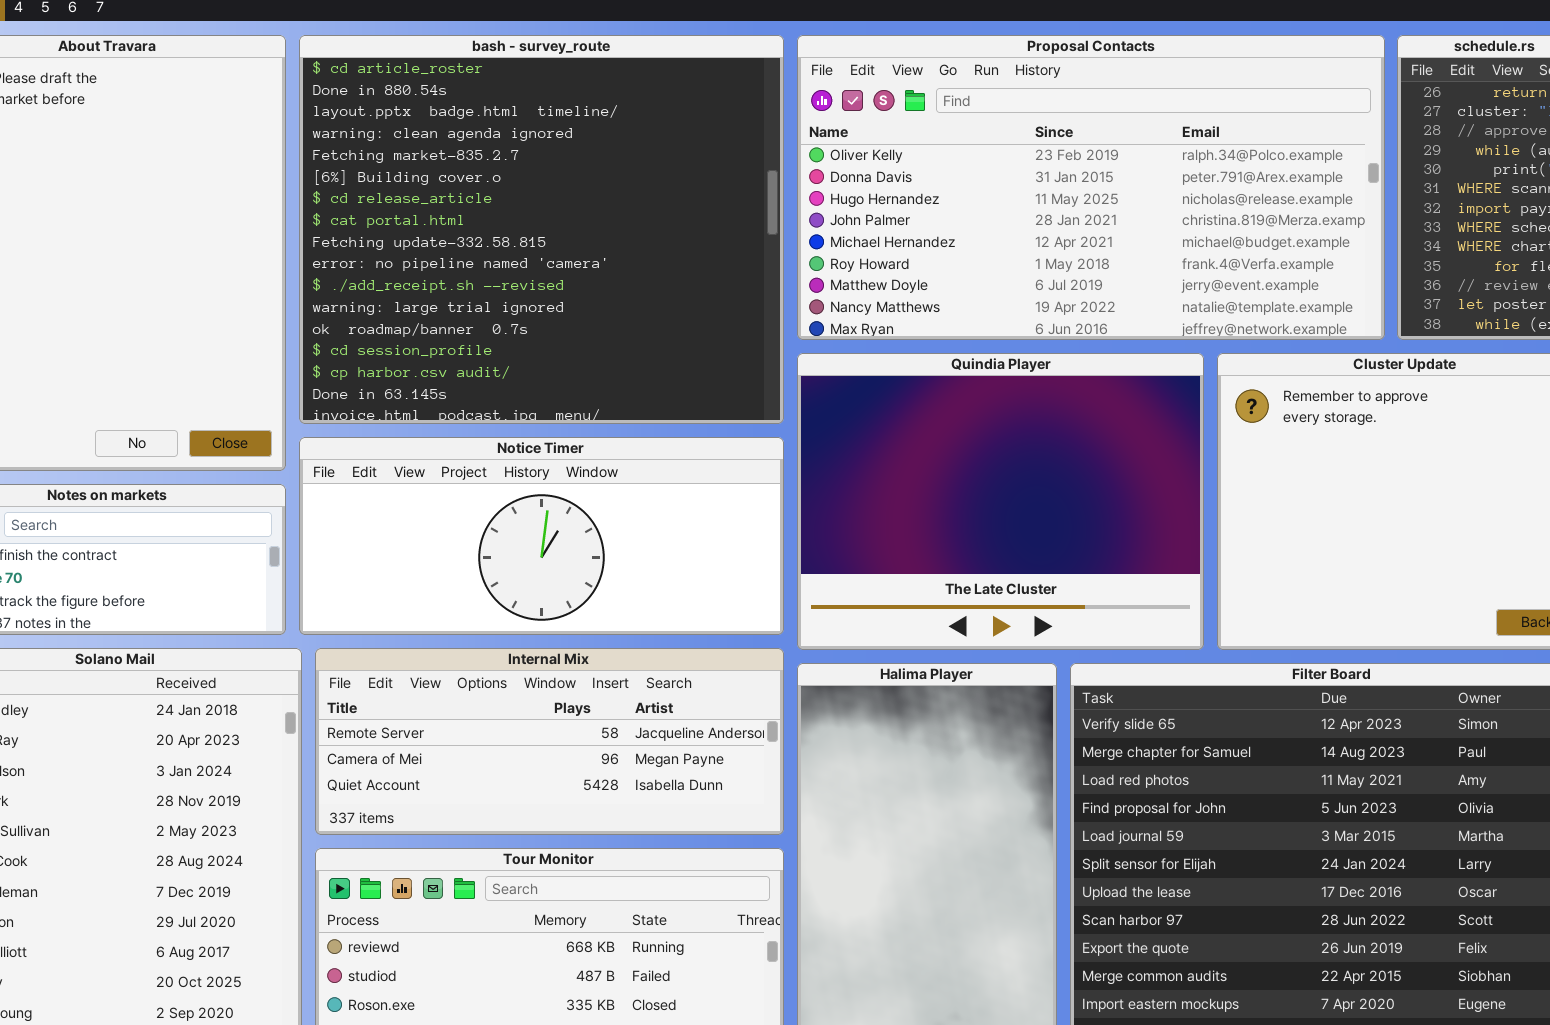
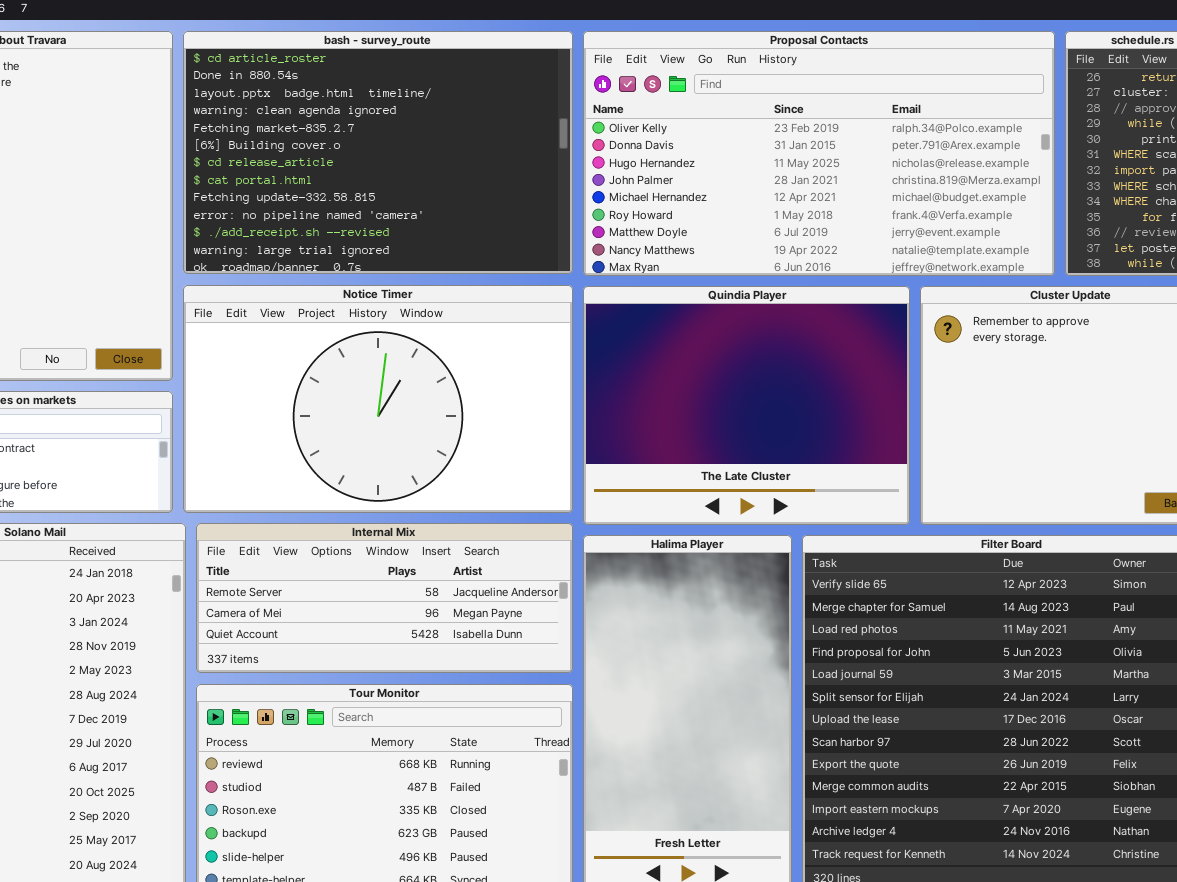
bash - survey_route: [299,35,784,424] -> [183,31,573,274], resized
Notice Timer: [299,437,784,635] -> [183,285,573,513], resized

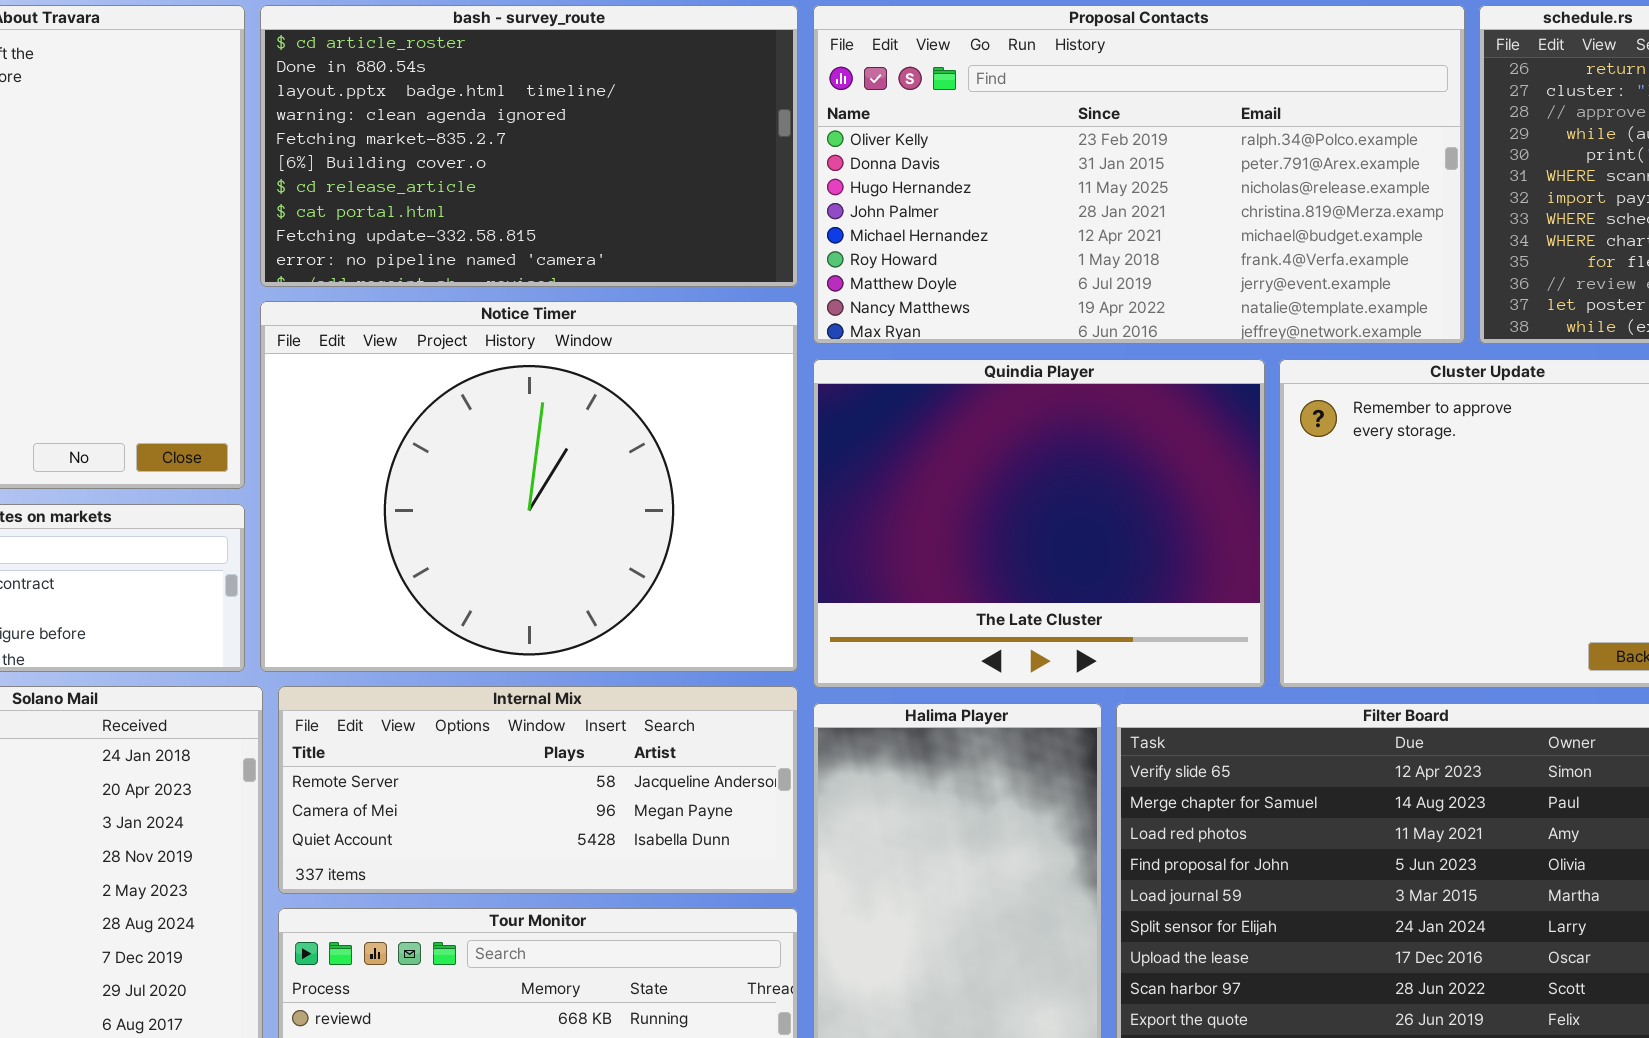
bash - survey_route: [183,31,573,274] -> [260,5,798,287], resized
Notice Timer: [183,285,573,513] -> [260,301,798,672], resized

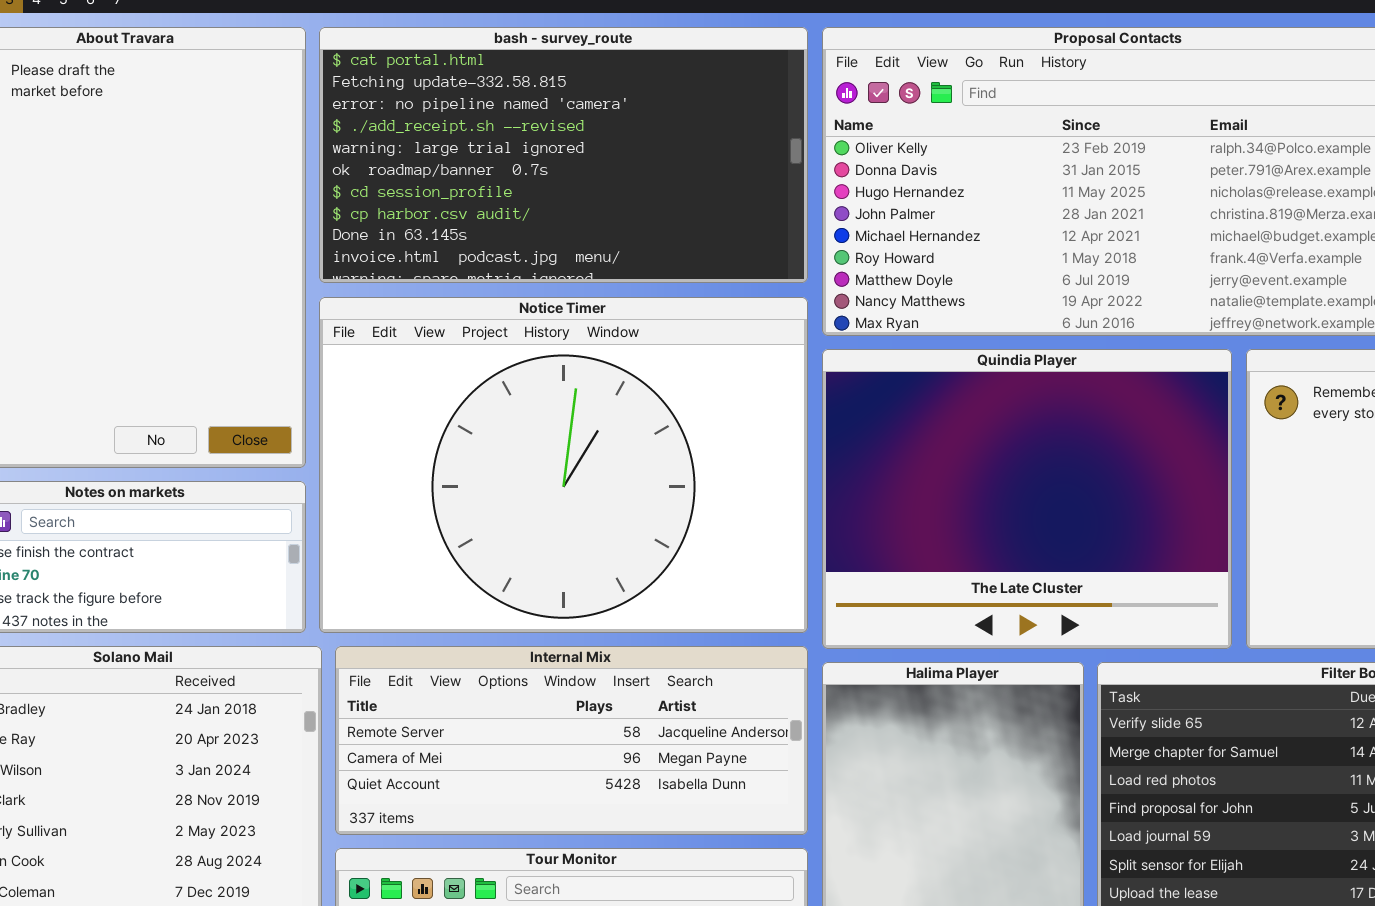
bash - survey_route: [260,5,798,287] -> [319,27,808,283], scrolled down 7 rows

